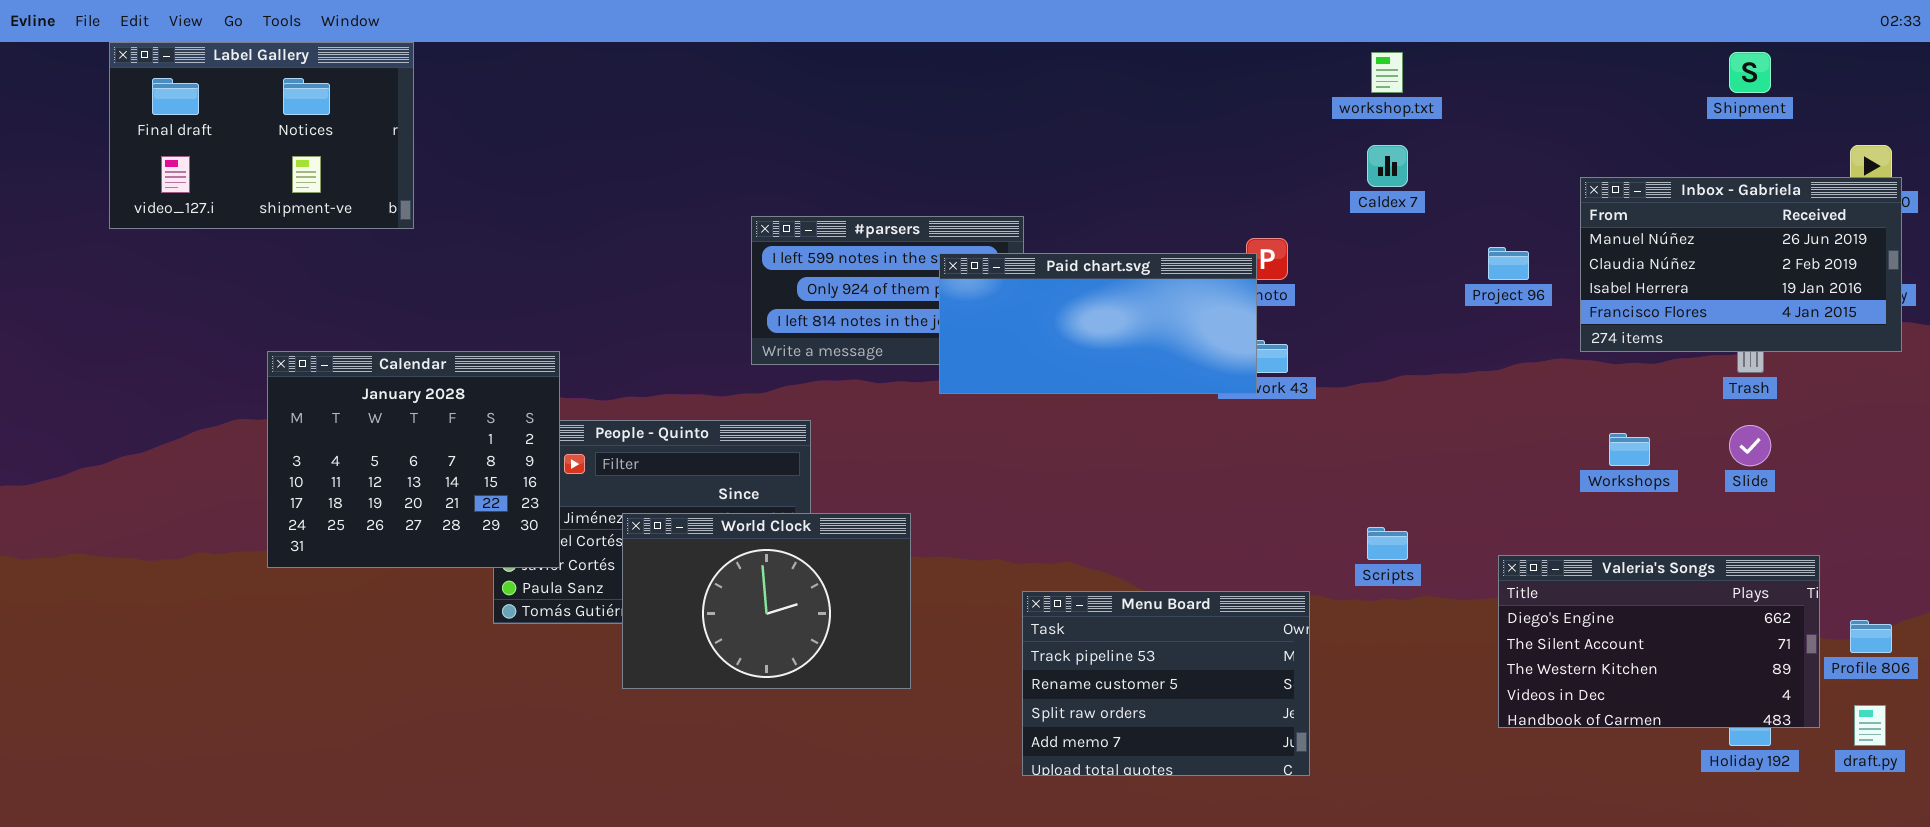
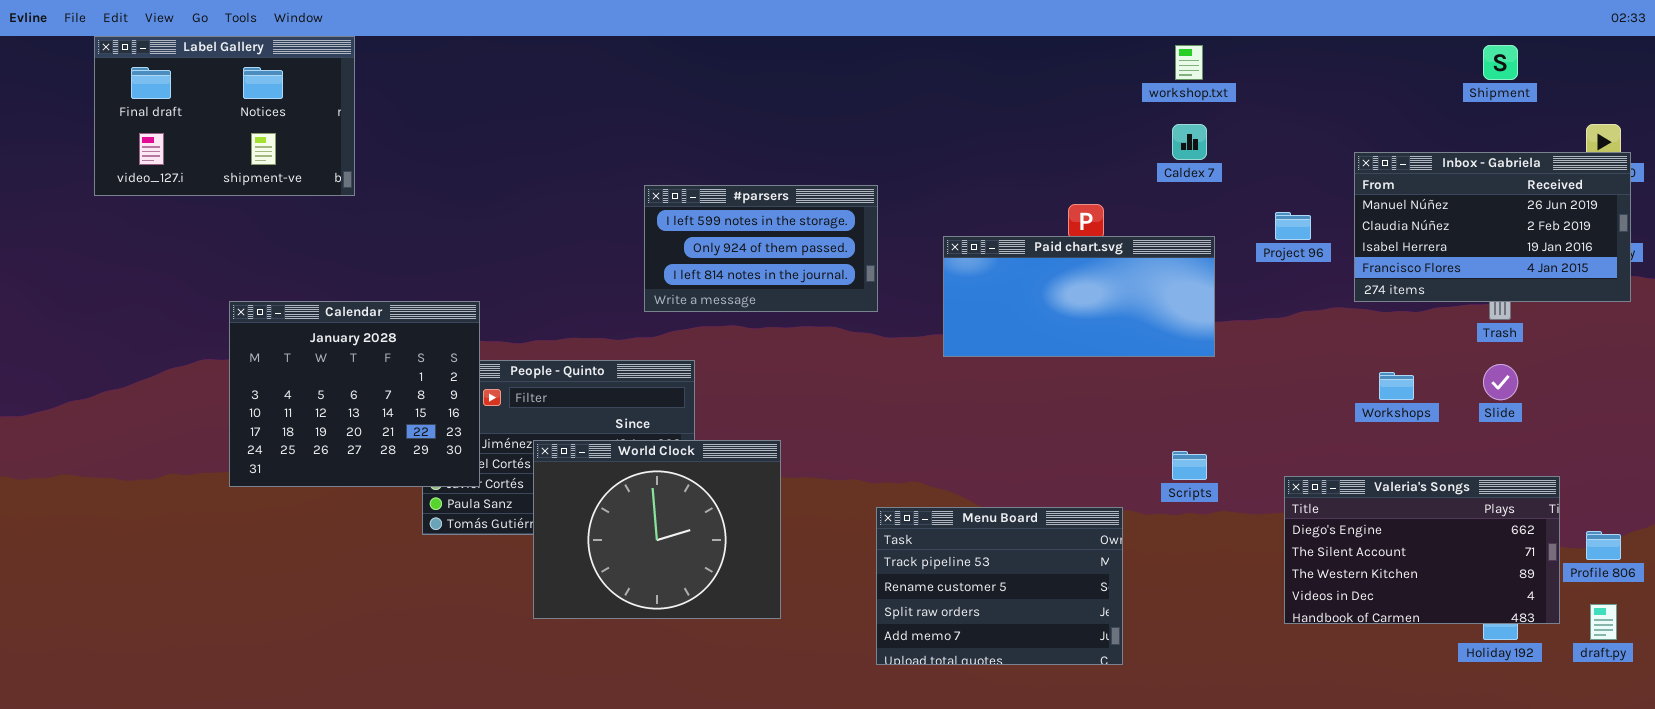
Paid chart.svg: [939,253,1257,394] -> [943,236,1215,357], moved
World Clock: [622,513,911,689] -> [533,440,781,619], resized

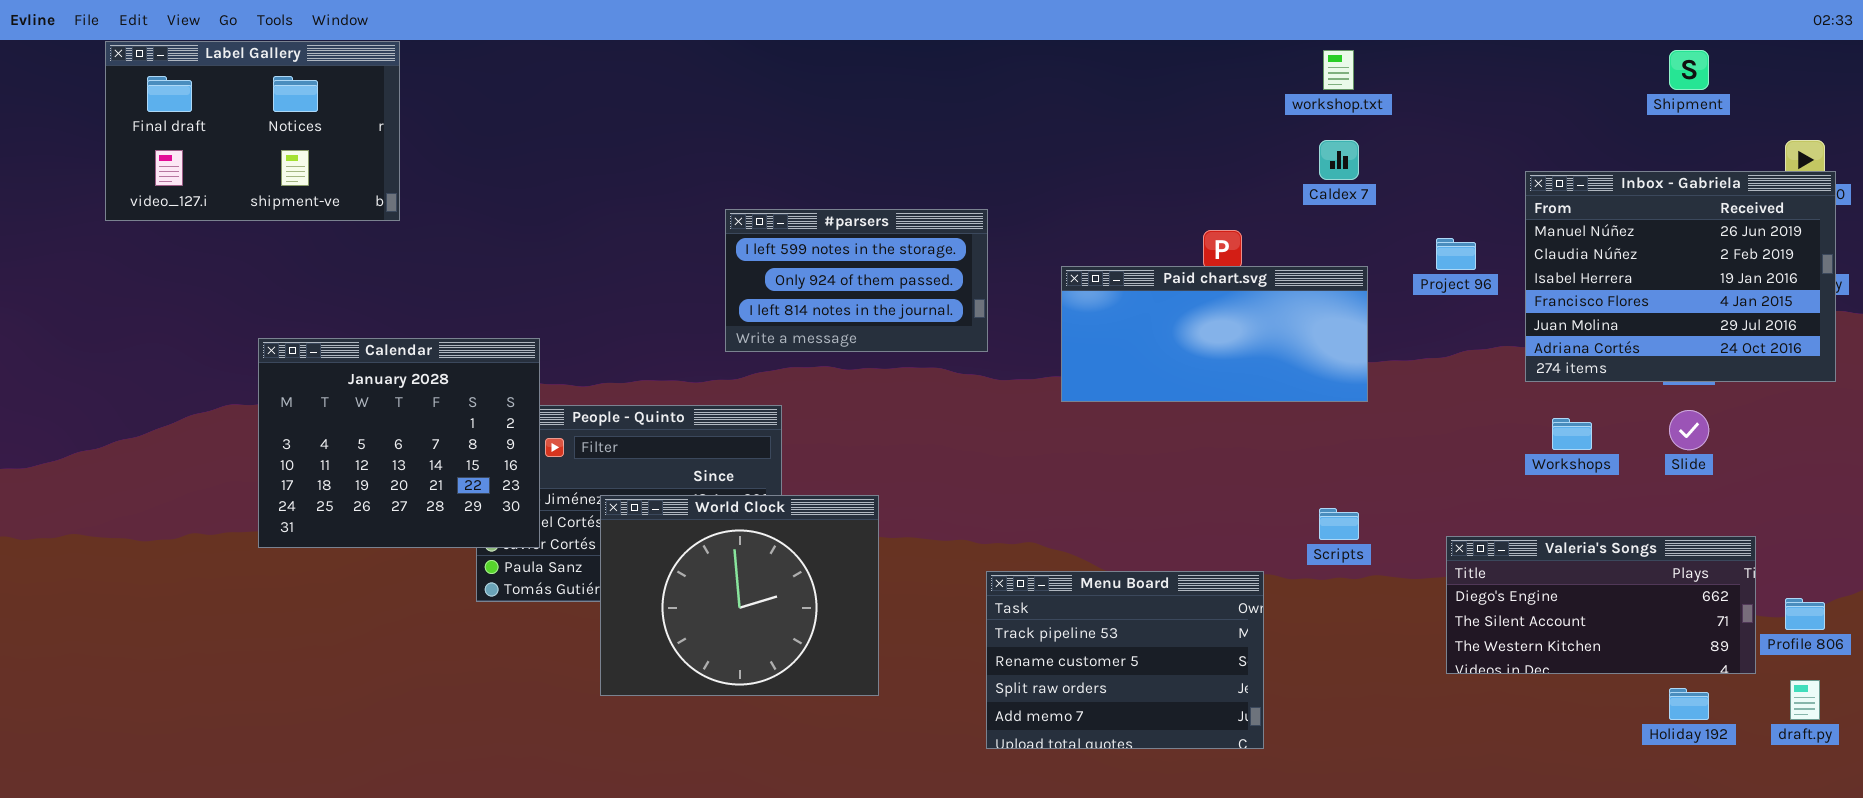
Inbox - Gabriela: [1354,152,1631,302] -> [1525,171,1836,382], resized
Valeria's Songs: [1284,476,1560,624] -> [1446,536,1756,674], resized

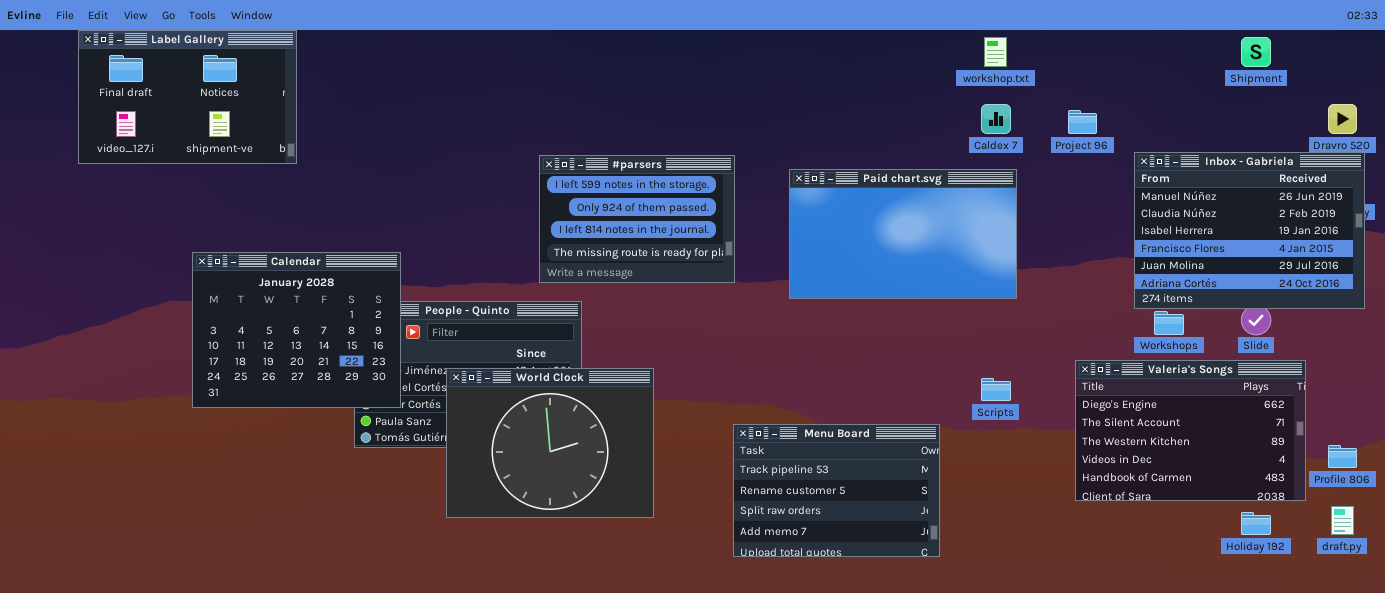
Inbox - Gabriela: [1525,171,1836,382] -> [1134,152,1365,309], moved
#parsers: [725,209,988,352] -> [539,155,735,283], resized
Project 96: [1436,238,1476,270] -> [1068,110,1097,134], moved
Paid chart.svg: [1061,266,1368,402] -> [789,169,1017,299], resized
Valeria's Songs: [1446,536,1756,674] -> [1075,360,1306,501], resized

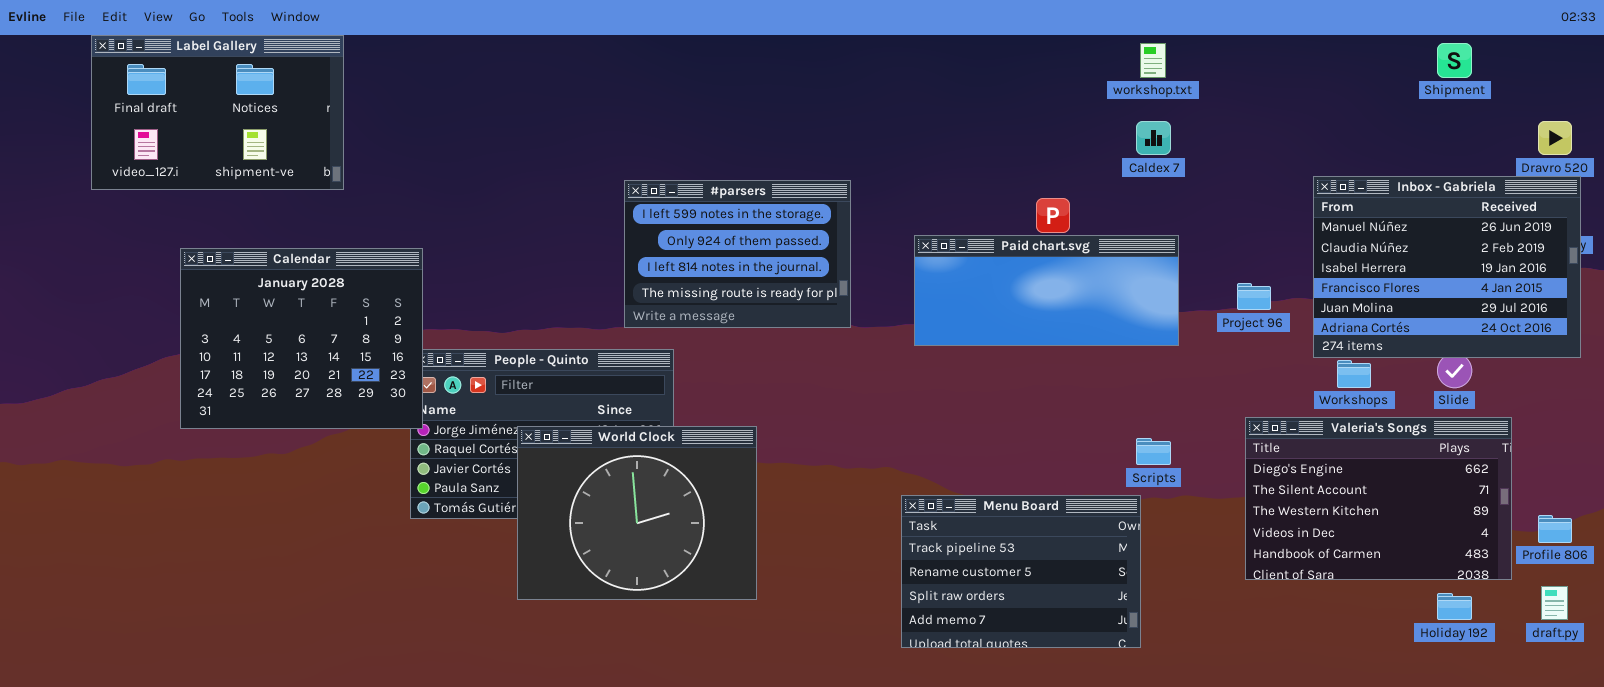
Project 96: [1068,110,1097,134] -> [1237,283,1271,310], moved
Paid chart.svg: [789,169,1017,299] -> [914,235,1179,346], resized
Calendar: [192,252,401,408] -> [180,248,423,429], moved
Menu Board: [733,424,940,557] -> [901,495,1141,648], moved

